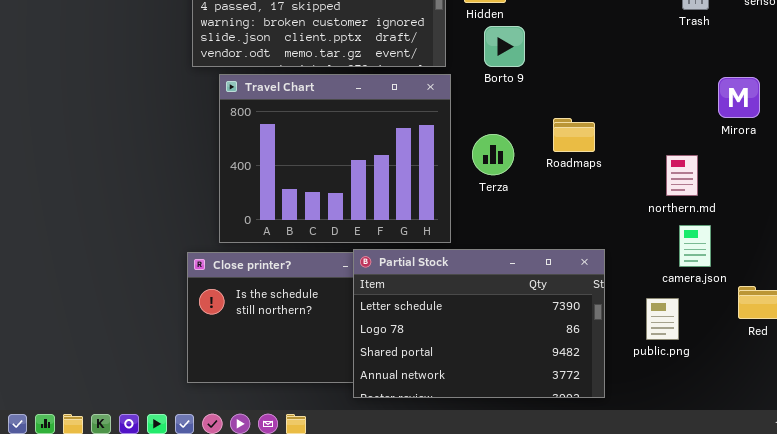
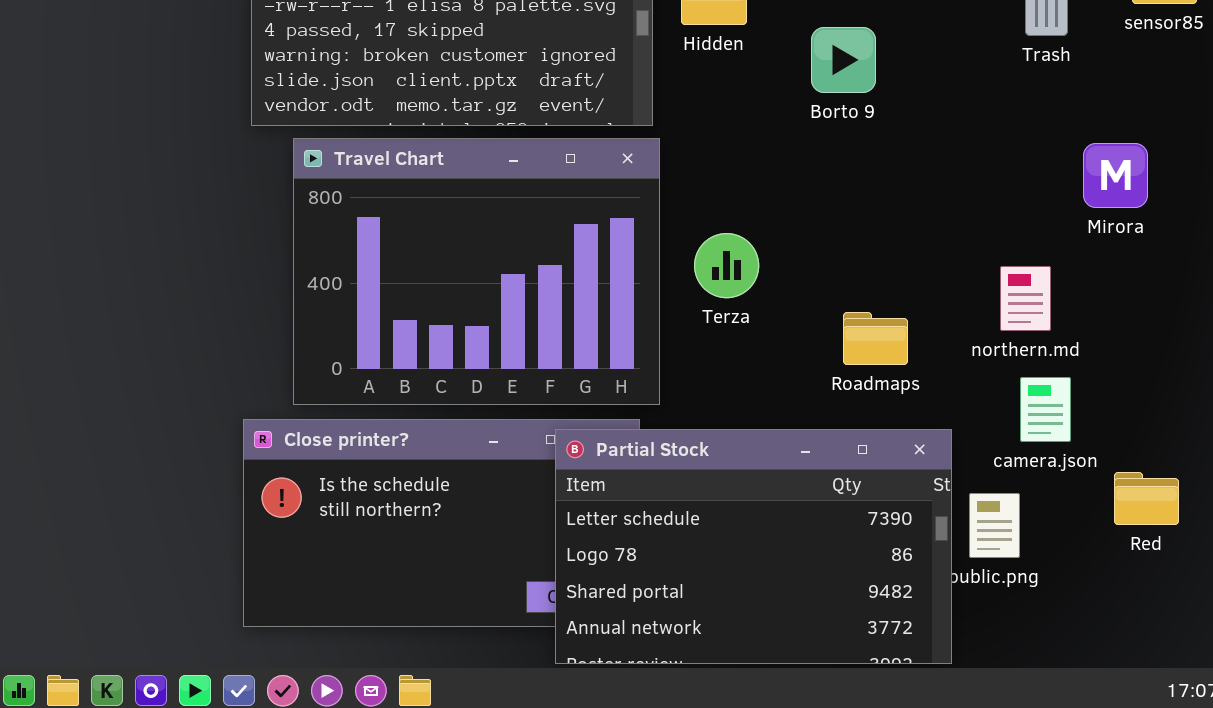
Borto 9: [484,26,525,67] -> [811,27,876,93], moved
Roadmaps: [553,118,595,152] -> [843,312,908,365], moved
Partial Stock: [353,249,605,398] -> [555,429,952,664], moved

